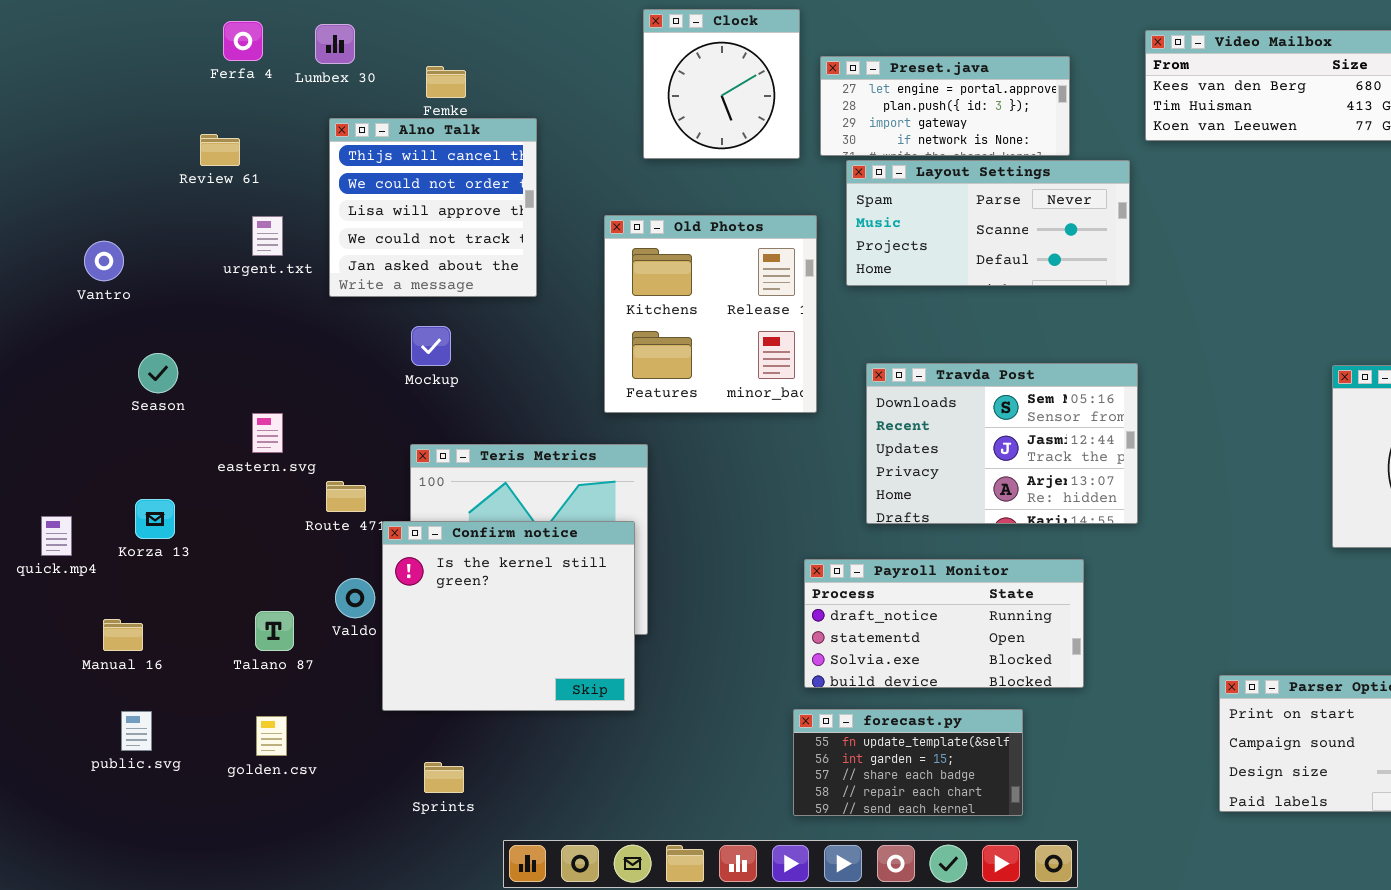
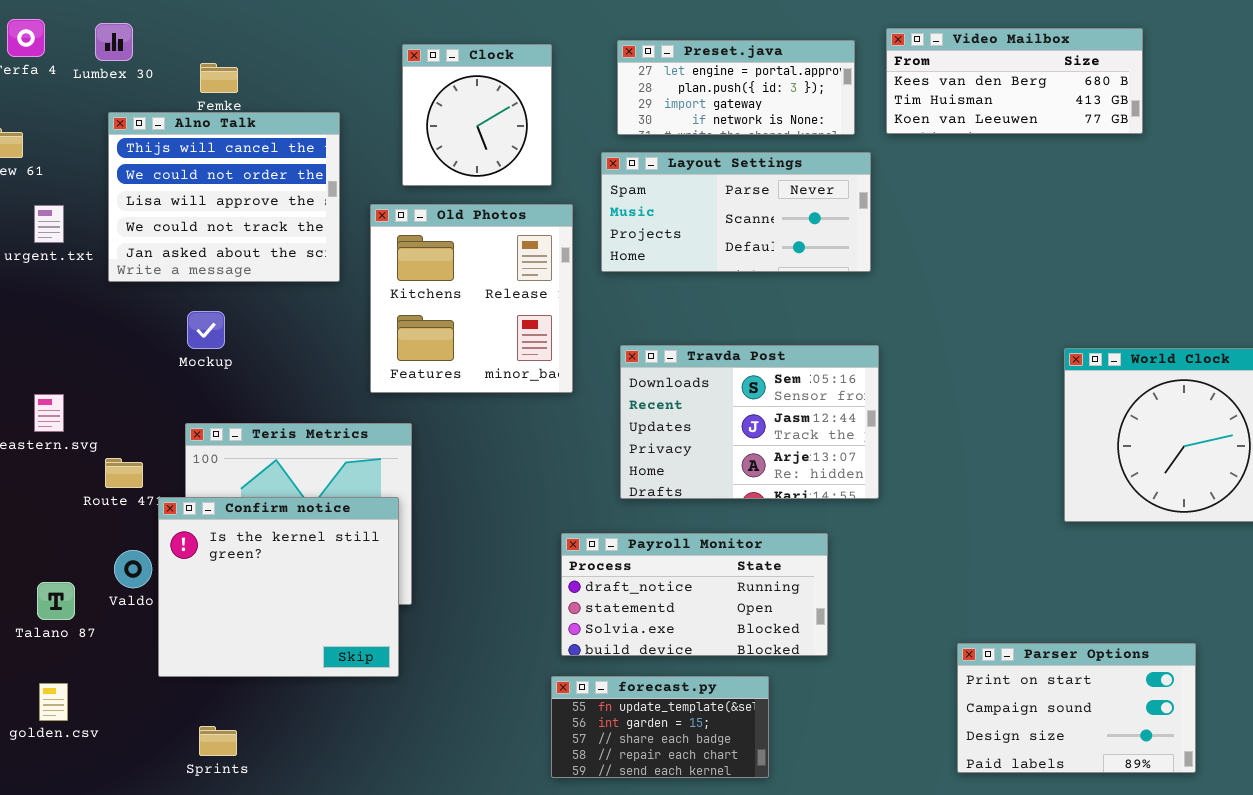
Clock: [643,9,800,159] -> [402,44,552,186], moved
Preset.java: [820,56,1070,156] -> [617,40,855,135], moved
Alno Talk: [329,118,537,297] -> [108,112,340,282], resized

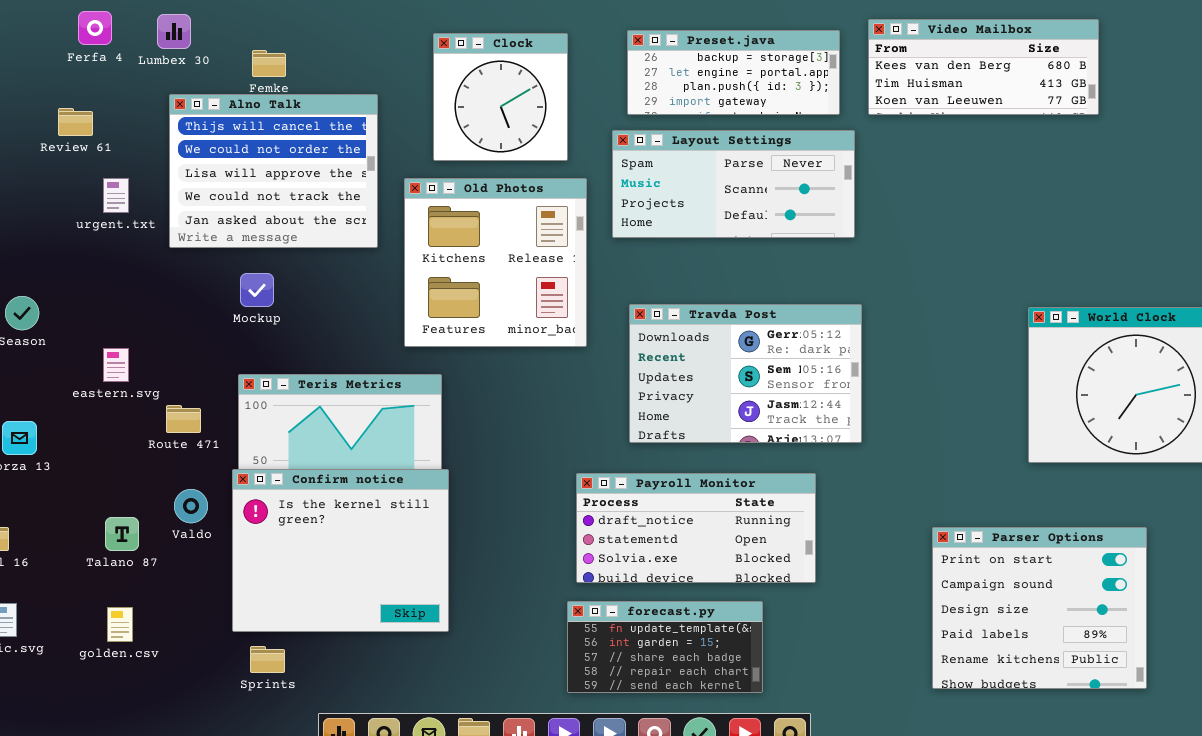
Preset.java: [617,40,855,135] -> [627,30,840,115], scrolled up 1 row
Travda Post: [620,345,879,499] -> [629,304,862,443], scrolled up 1 row
Confirm notice: [158,497,399,677] -> [232,469,449,632], moved
Parser Options: [957,643,1196,773] -> [932,527,1147,689], resized

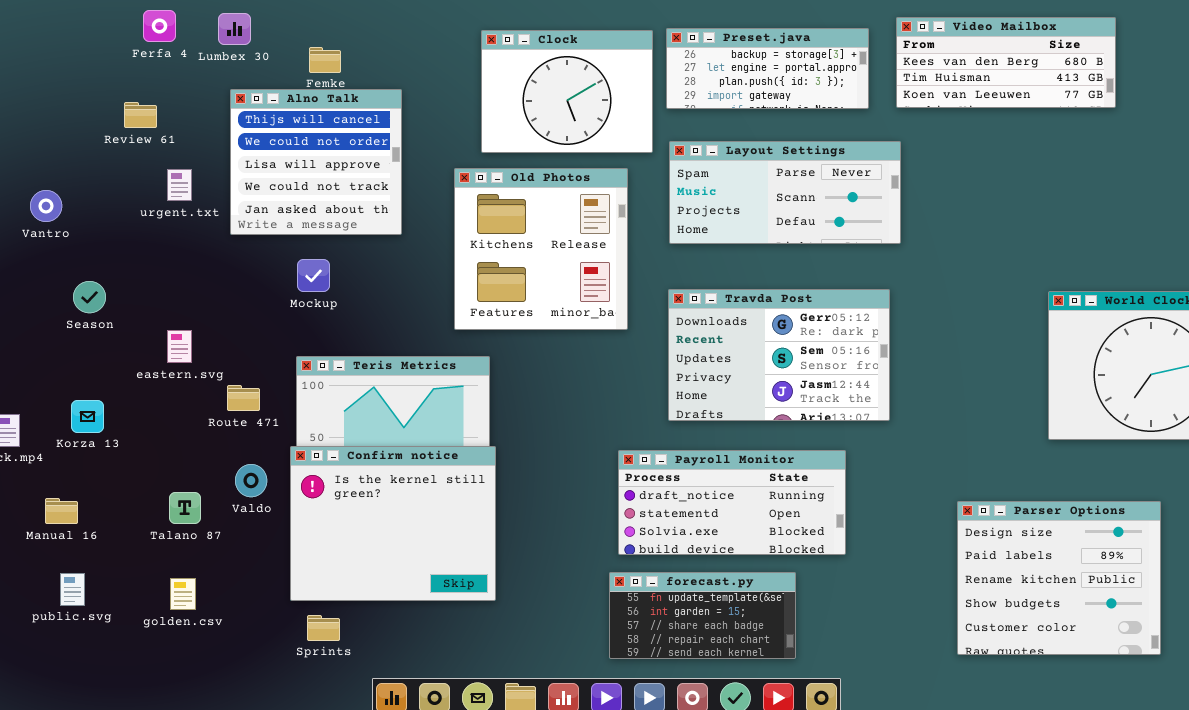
Clock: [433,33,568,161] -> [481,30,653,153], resized
Alno Talk: [169,94,378,248] -> [230,89,402,235], resized
Layout Settings: [612,130,855,238] -> [669,141,901,244], moved
Parser Options: [932,527,1147,689] -> [957,501,1161,655], scrolled down 2 rows

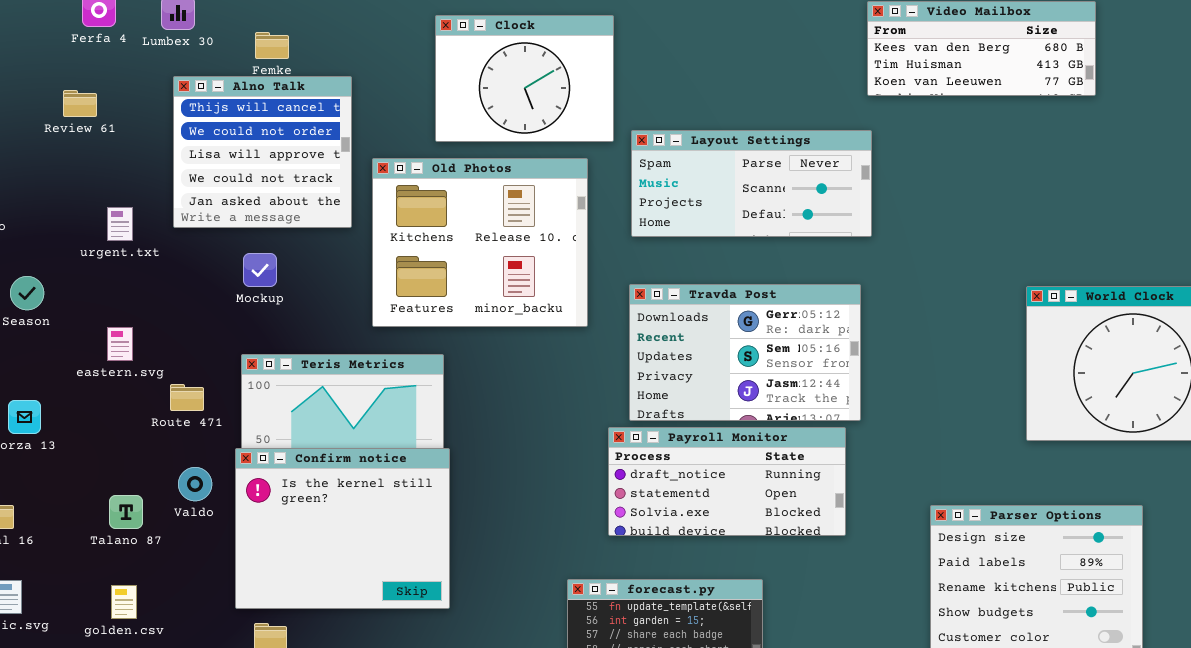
Preset.java: [666,28,869,109] -> none, closed
Old Photos: [454,168,628,330] -> [372,158,588,327], resized
urgent.txt: [167,169,192,201] -> [107,207,133,241], moved
Payroll Monitor: [618,450,846,555] -> [608,427,846,536], moved

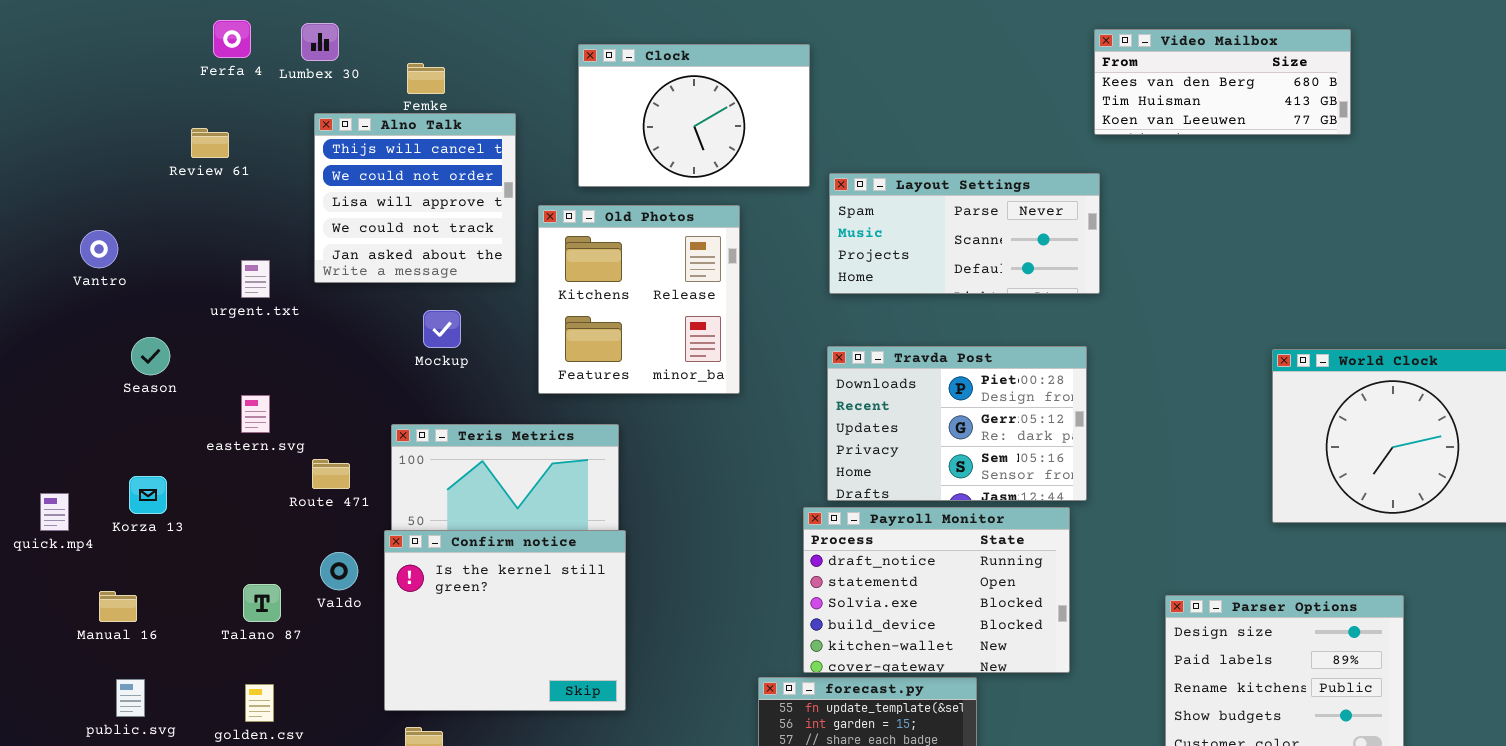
Clock: [435,15,614,142] -> [578,44,810,187], resized
Old Photos: [372,158,588,327] -> [538,205,740,394], resized
Mockup: [243,253,277,287] -> [423,310,461,348], moved
Travda Post: [629,284,861,421] -> [827,346,1087,501], scrolled up 1 row
Payroll Monitor: [608,427,846,536] -> [803,507,1070,673], resized

